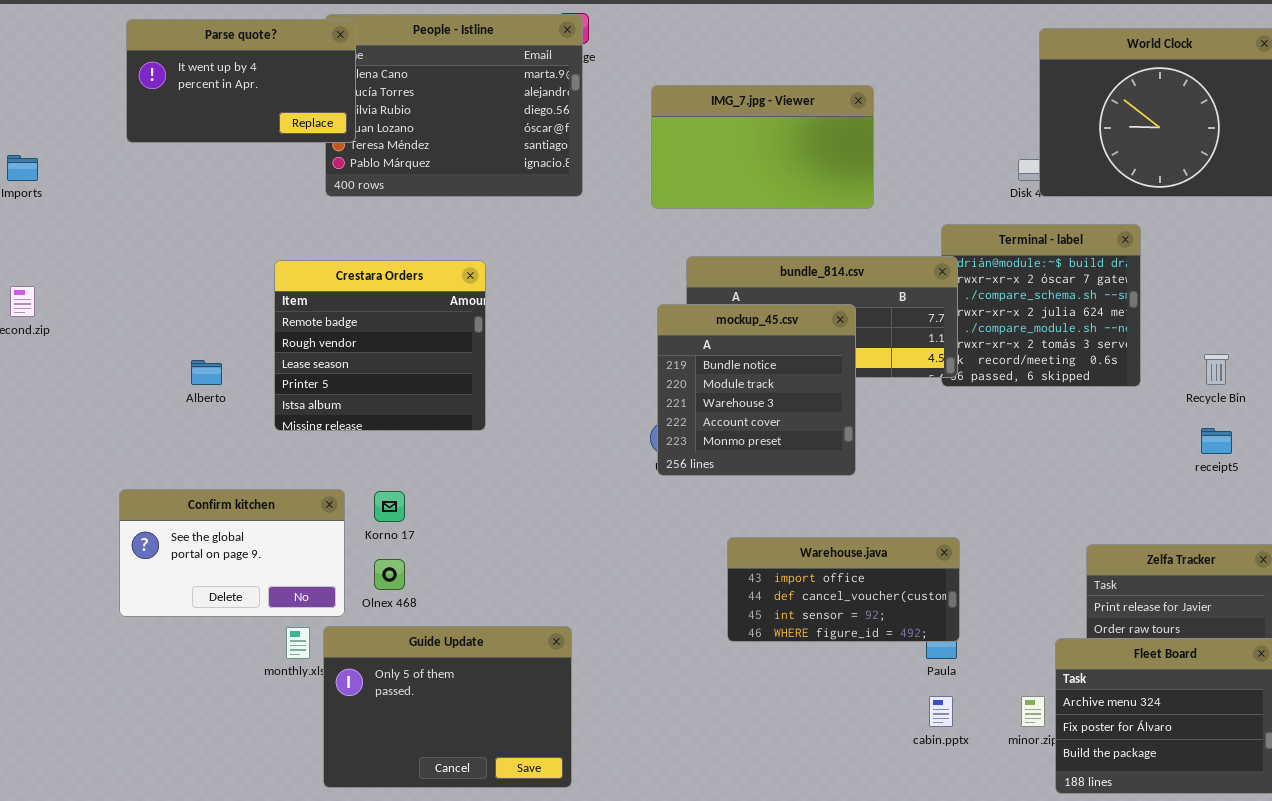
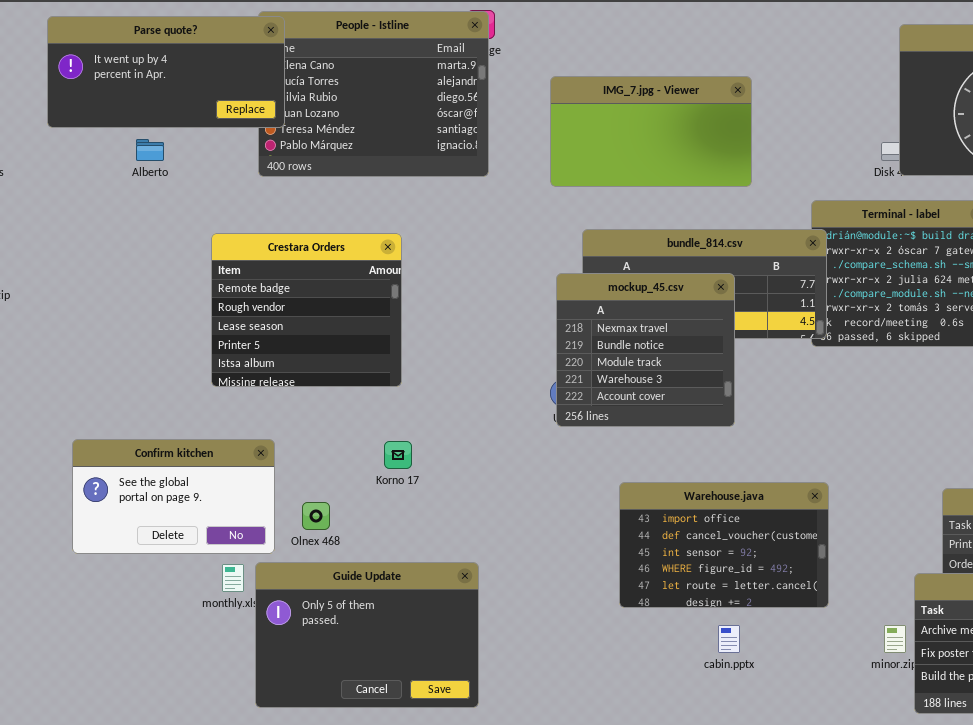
Parse quote?: [126,19,356,143] -> [47,16,285,128], resized
mockup_45.csv: [657,304,856,476] -> [556,273,735,427], scrolled up 1 row
Alberto: [191,360,222,385] -> [136,139,164,161], moved
Korno 17: [374,491,405,522] -> [384,441,412,469], moved
Warehouse.java: [727,537,960,642] -> [619,482,829,608], resized
cabin.pptx: [929,696,953,727] -> [718,625,740,653], moved

